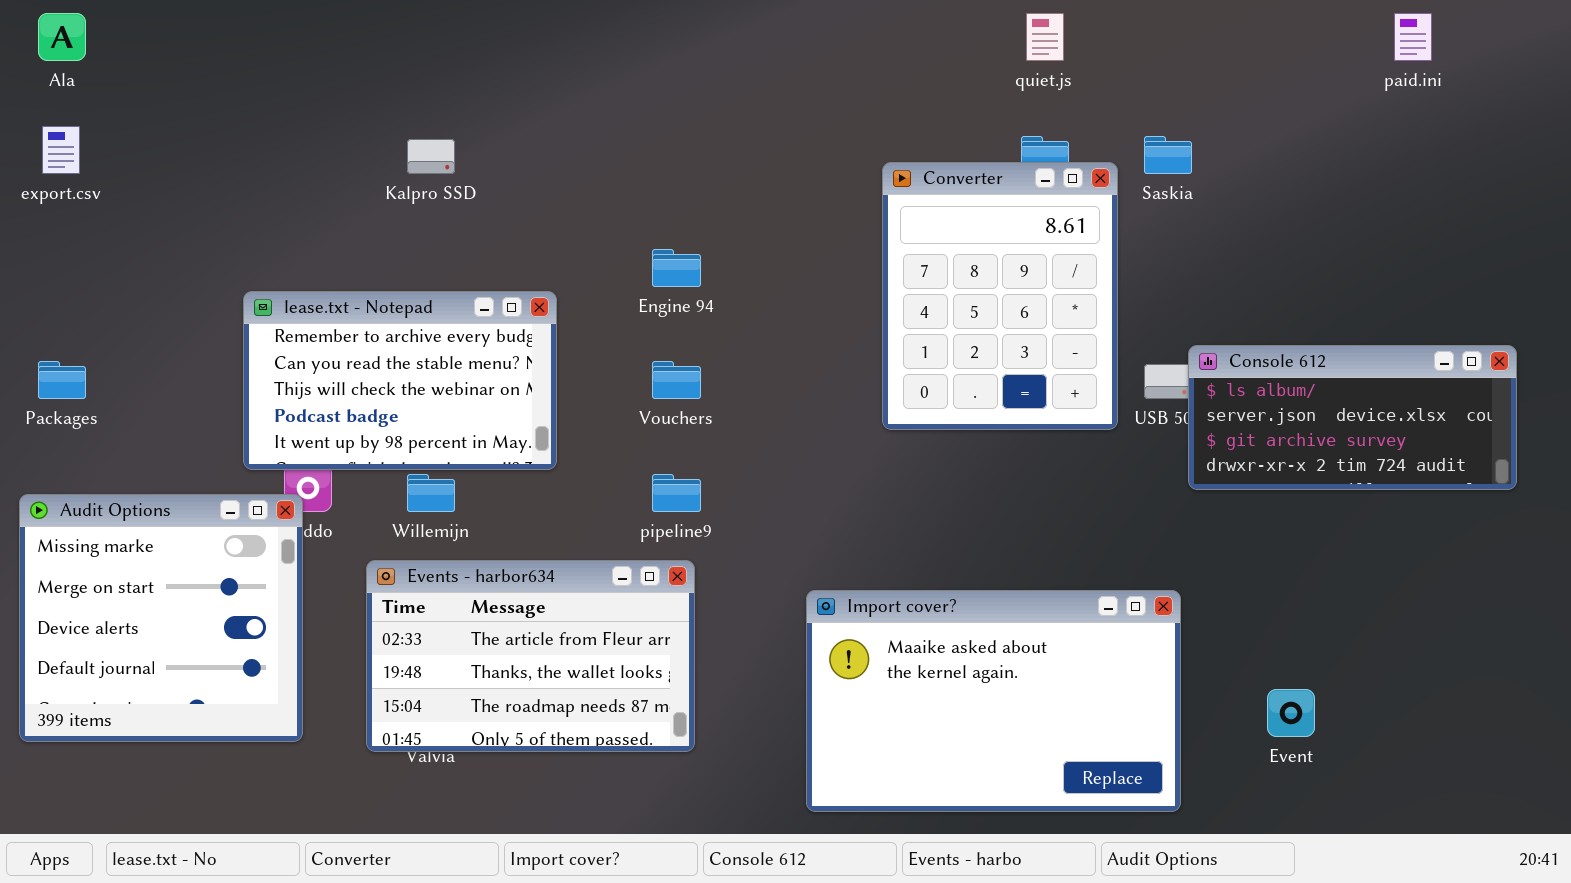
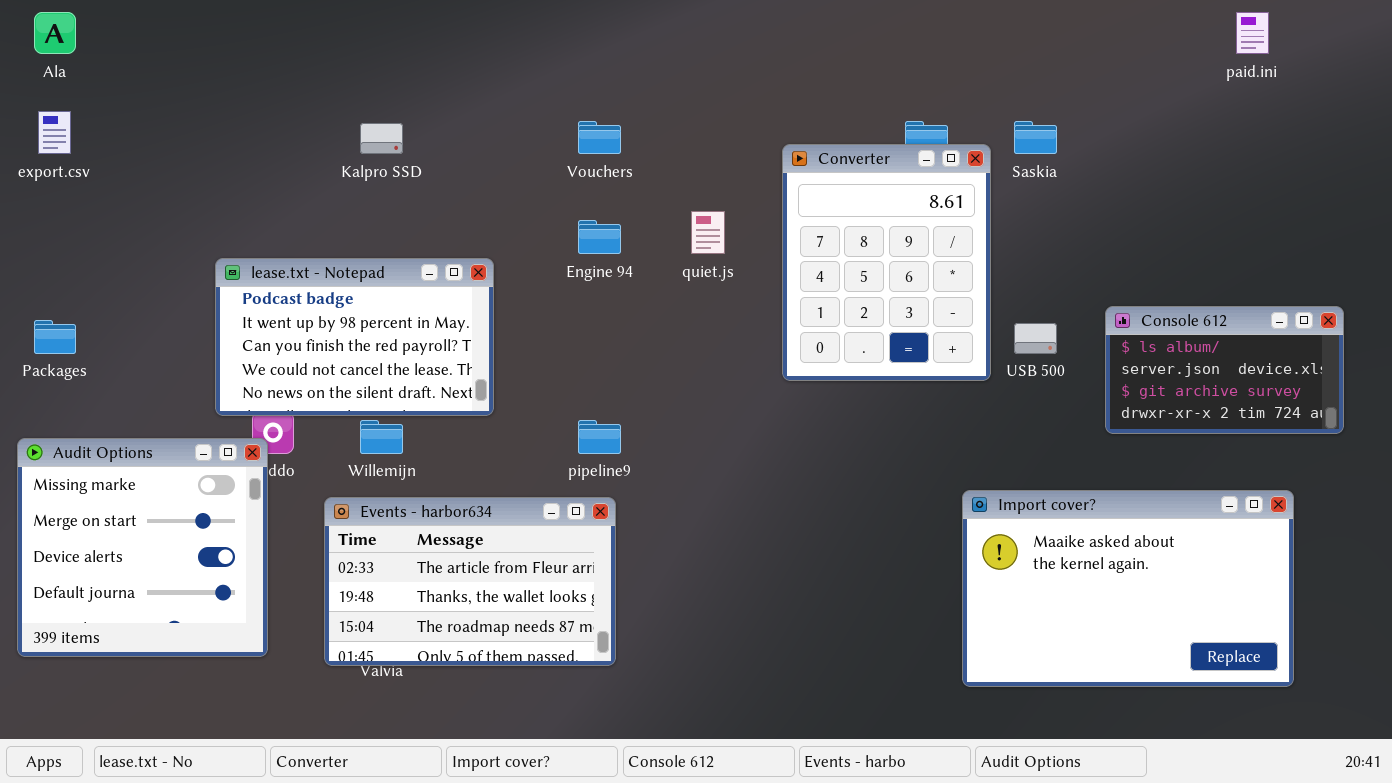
quiet.js: [1026,13,1064,61] -> [691,211,725,254], moved
lease.txt - Notepad: [243,291,557,470] -> [215,258,494,416], scrolled down 3 rows
Console 612: [1188,345,1517,490] -> [1105,306,1344,434], resized
Vouchers: [652,361,701,399] -> [578,121,621,154], moved
Import cover?: [806,590,1181,812] -> [962,490,1294,687], moved

